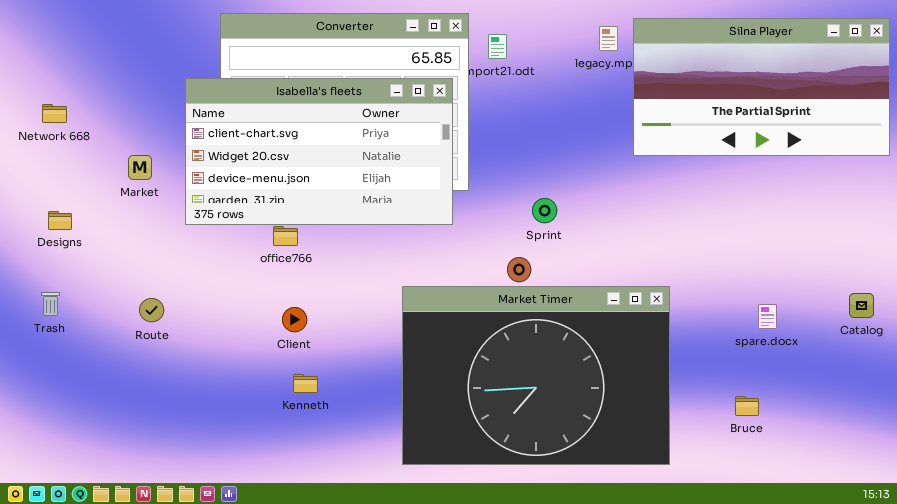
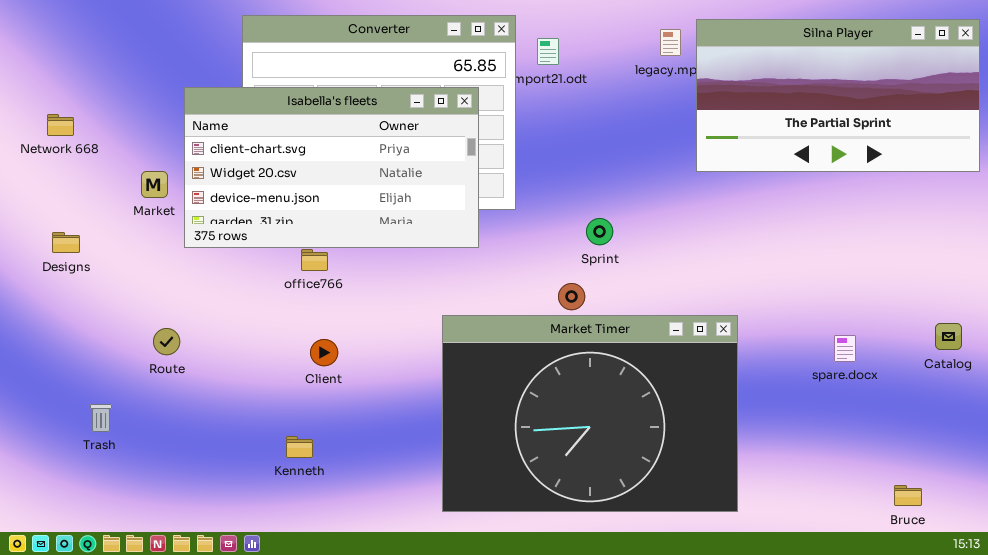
Isabella's fleets: [185,78,453,225] -> [184,87,479,248], moved
Trash: [41,292,60,316] -> [90,404,112,432], moved
Kenneth: [293,374,318,393] -> [286,436,313,458], moved
Bruce: [735,396,759,416] -> [894,485,922,506], moved

